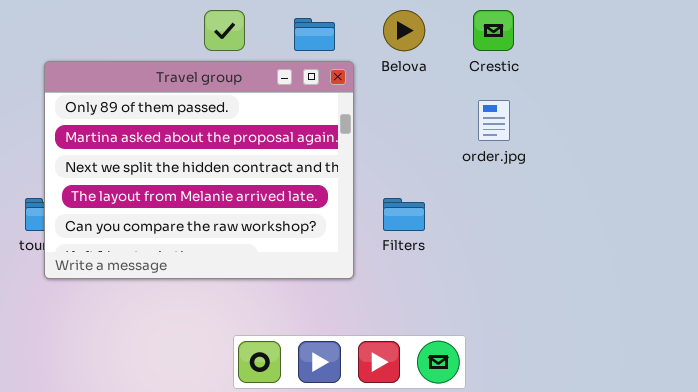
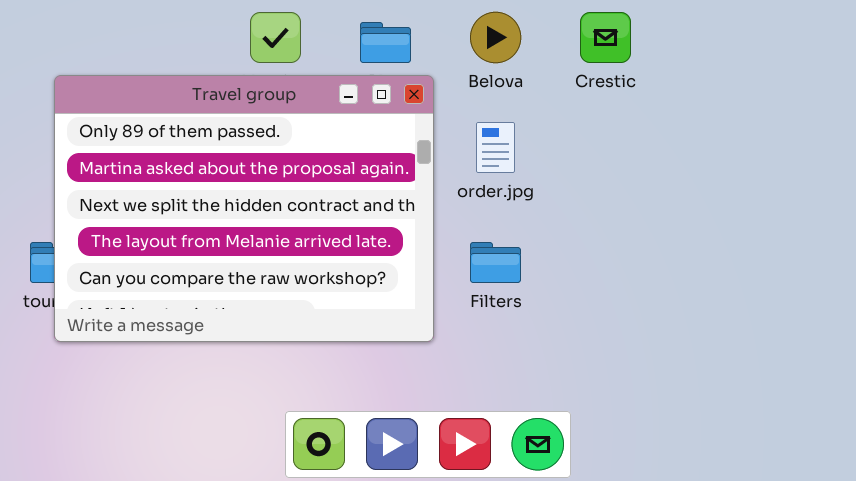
order.jpg: [478,100,510,141] -> [476,122,515,173], moved

